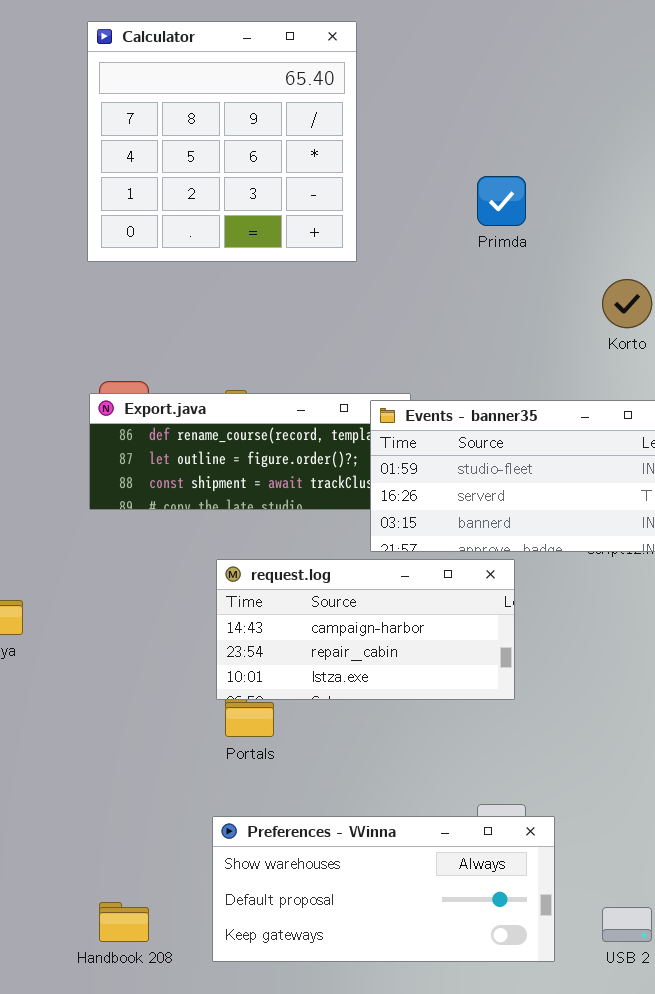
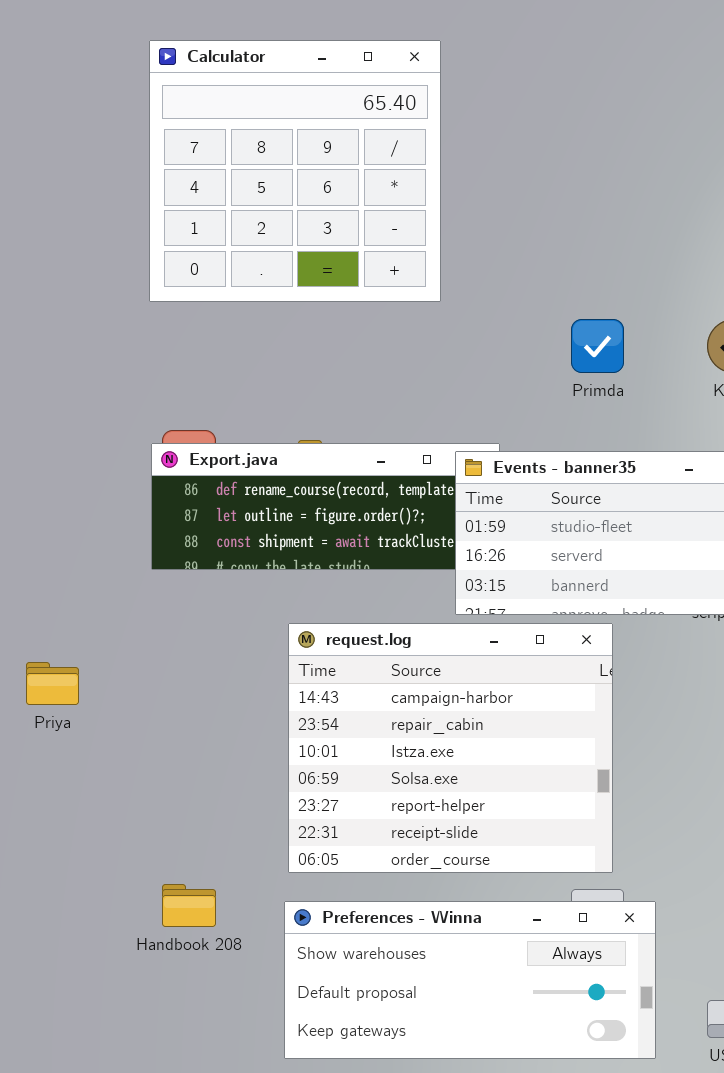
Primda: [477,176,526,226] -> [571,319,624,373], moved
request.log: [216,559,515,700] -> [288,623,613,873], resized
Handbook 208: [99,902,149,942] -> [162,884,216,927], moved

